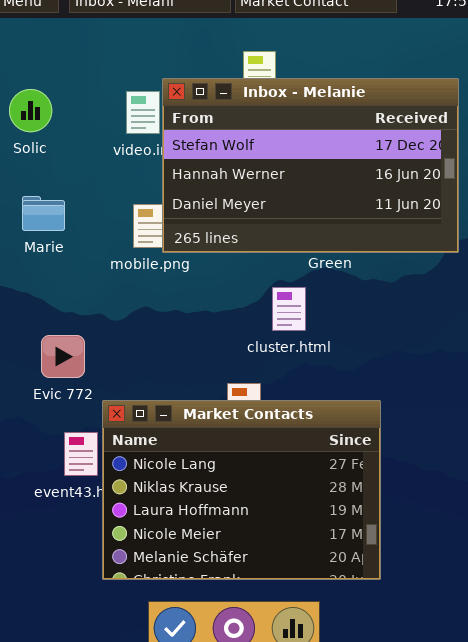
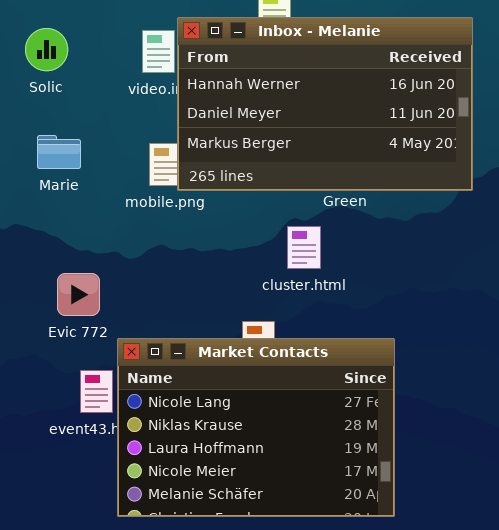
Inbox - Melanie: [162,78,459,253] -> [177,17,473,191], scrolled down 1 row

